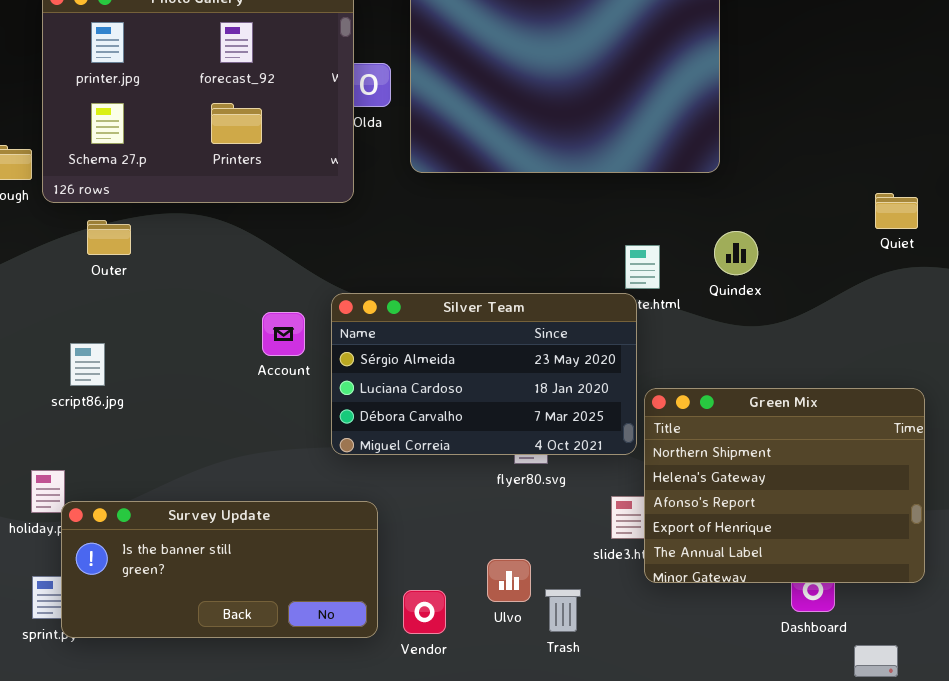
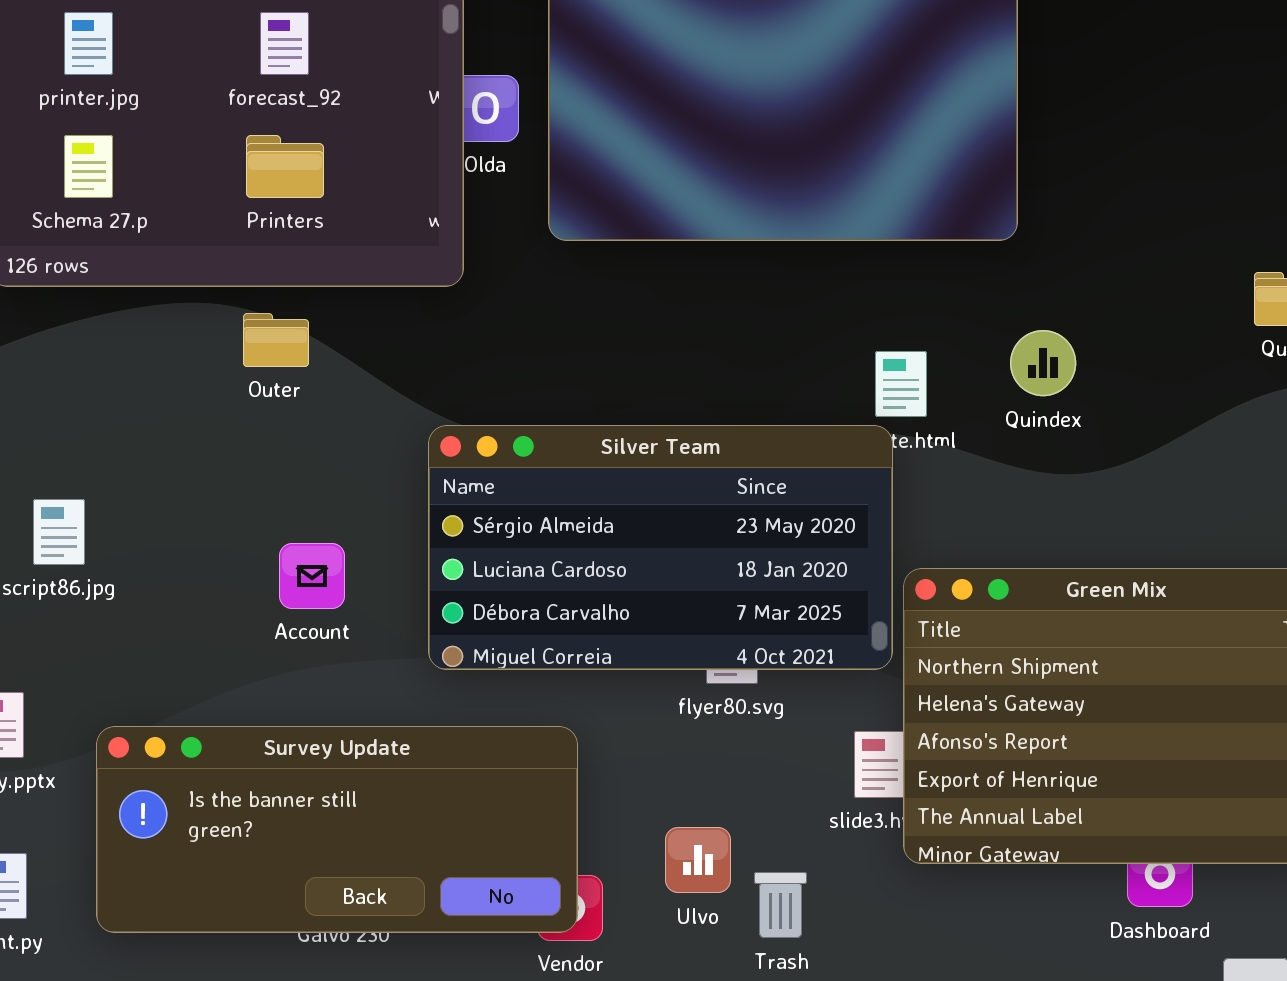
Outer: [87,220,131,255] -> [243,313,309,367], moved
Account: [262,312,305,356] -> [279,543,345,609], moved
Survey Update: [61,501,378,638] -> [96,726,578,933], moved

